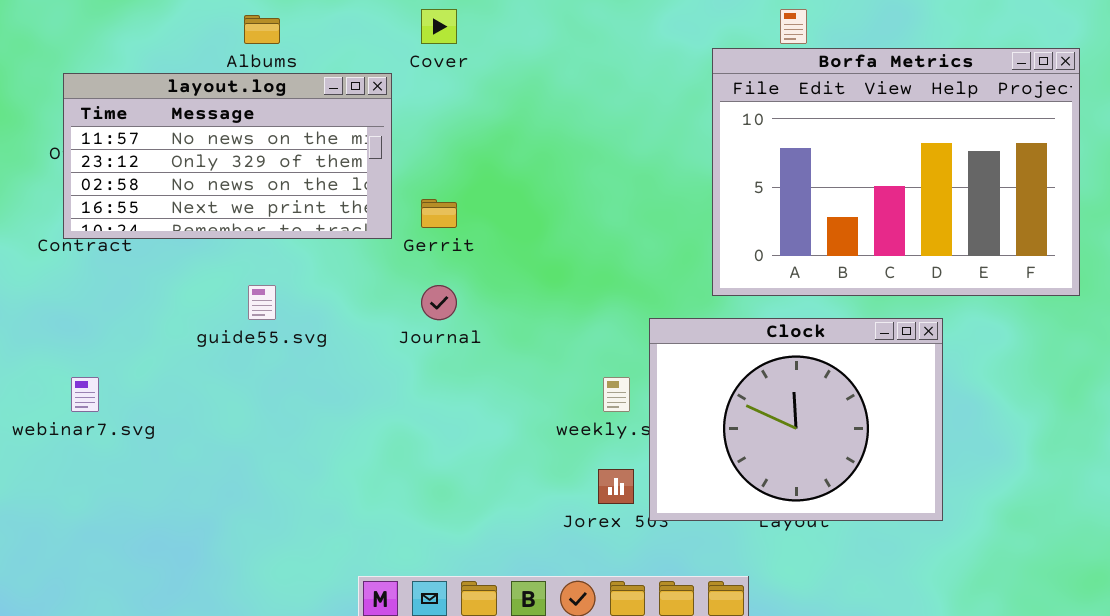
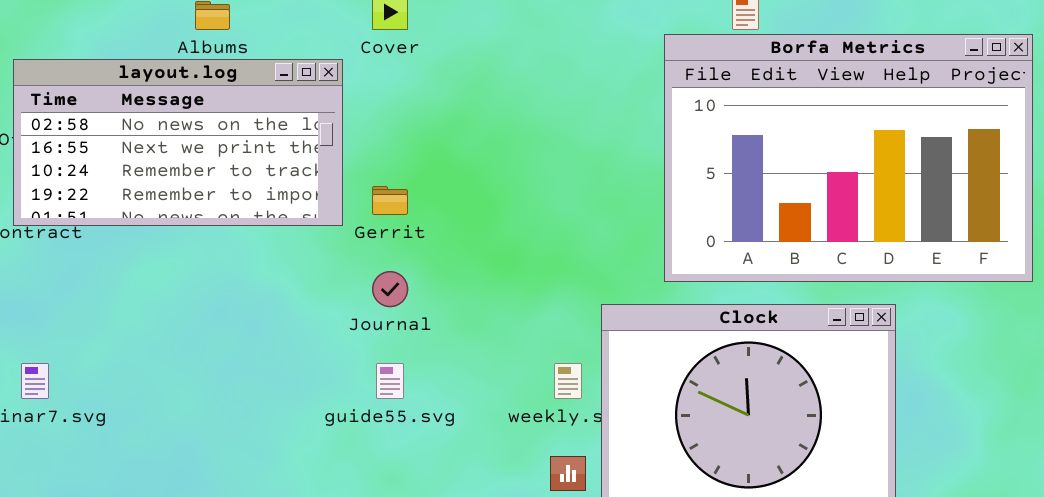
layout.log: [63,73,392,239] -> [13,59,343,226], scrolled down 2 rows
guide55.svg: [248,285,276,320] -> [376,363,404,399], moved

